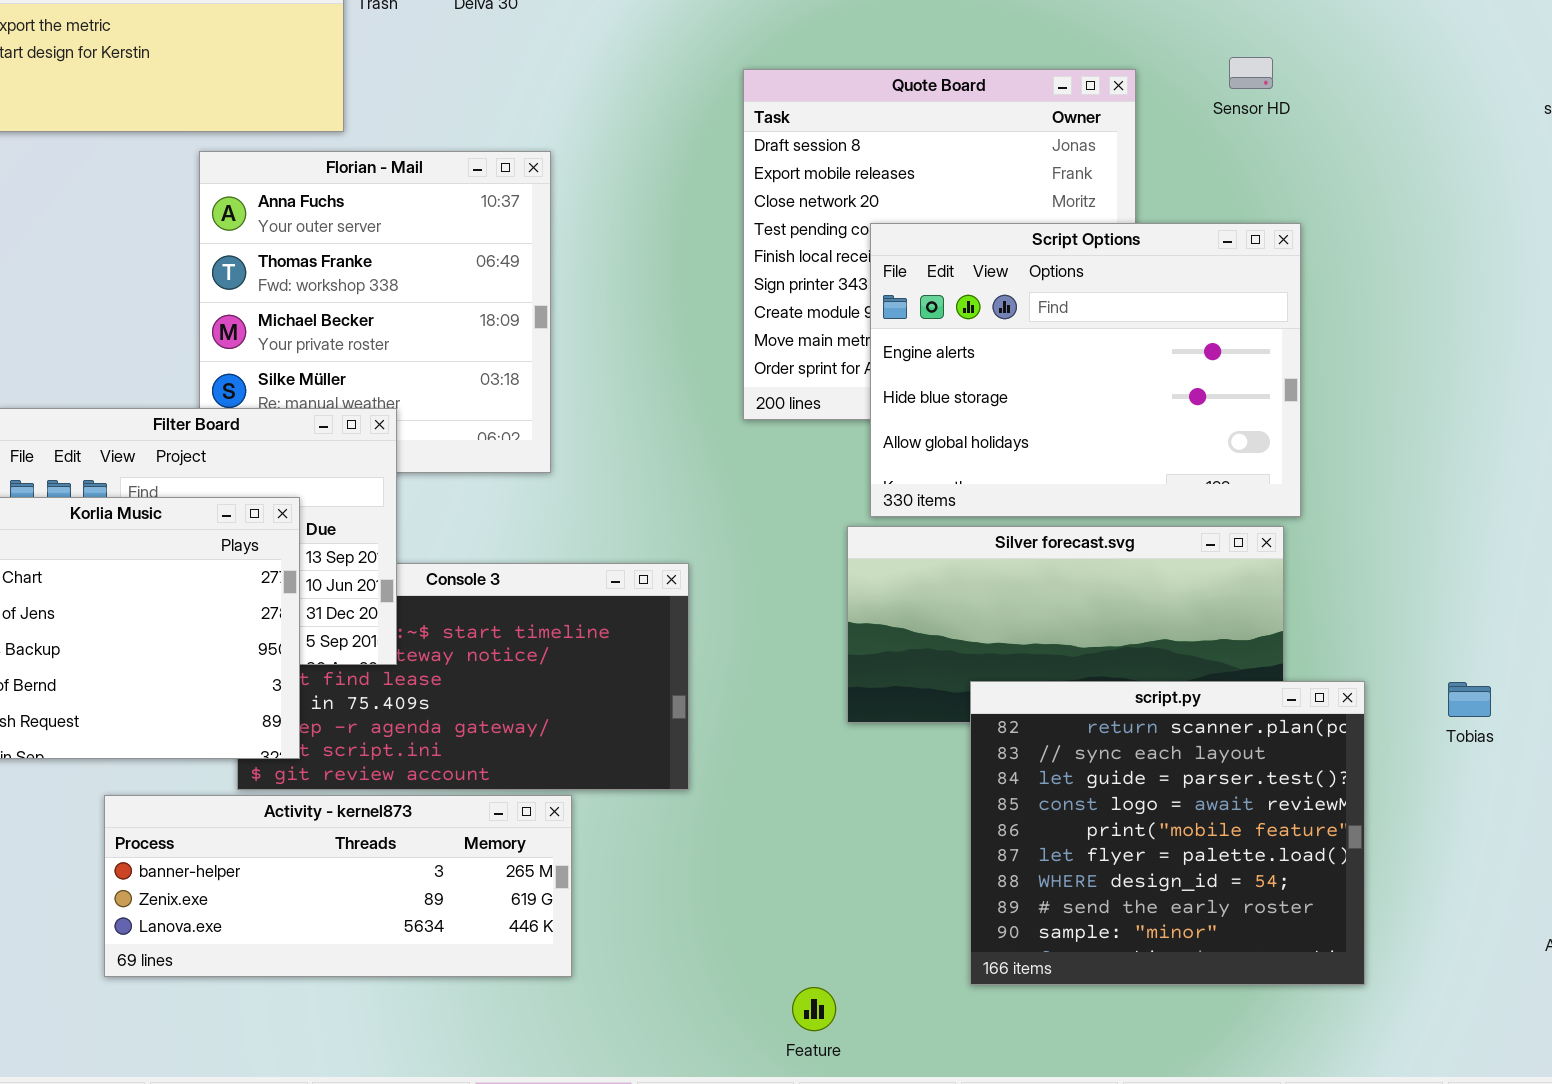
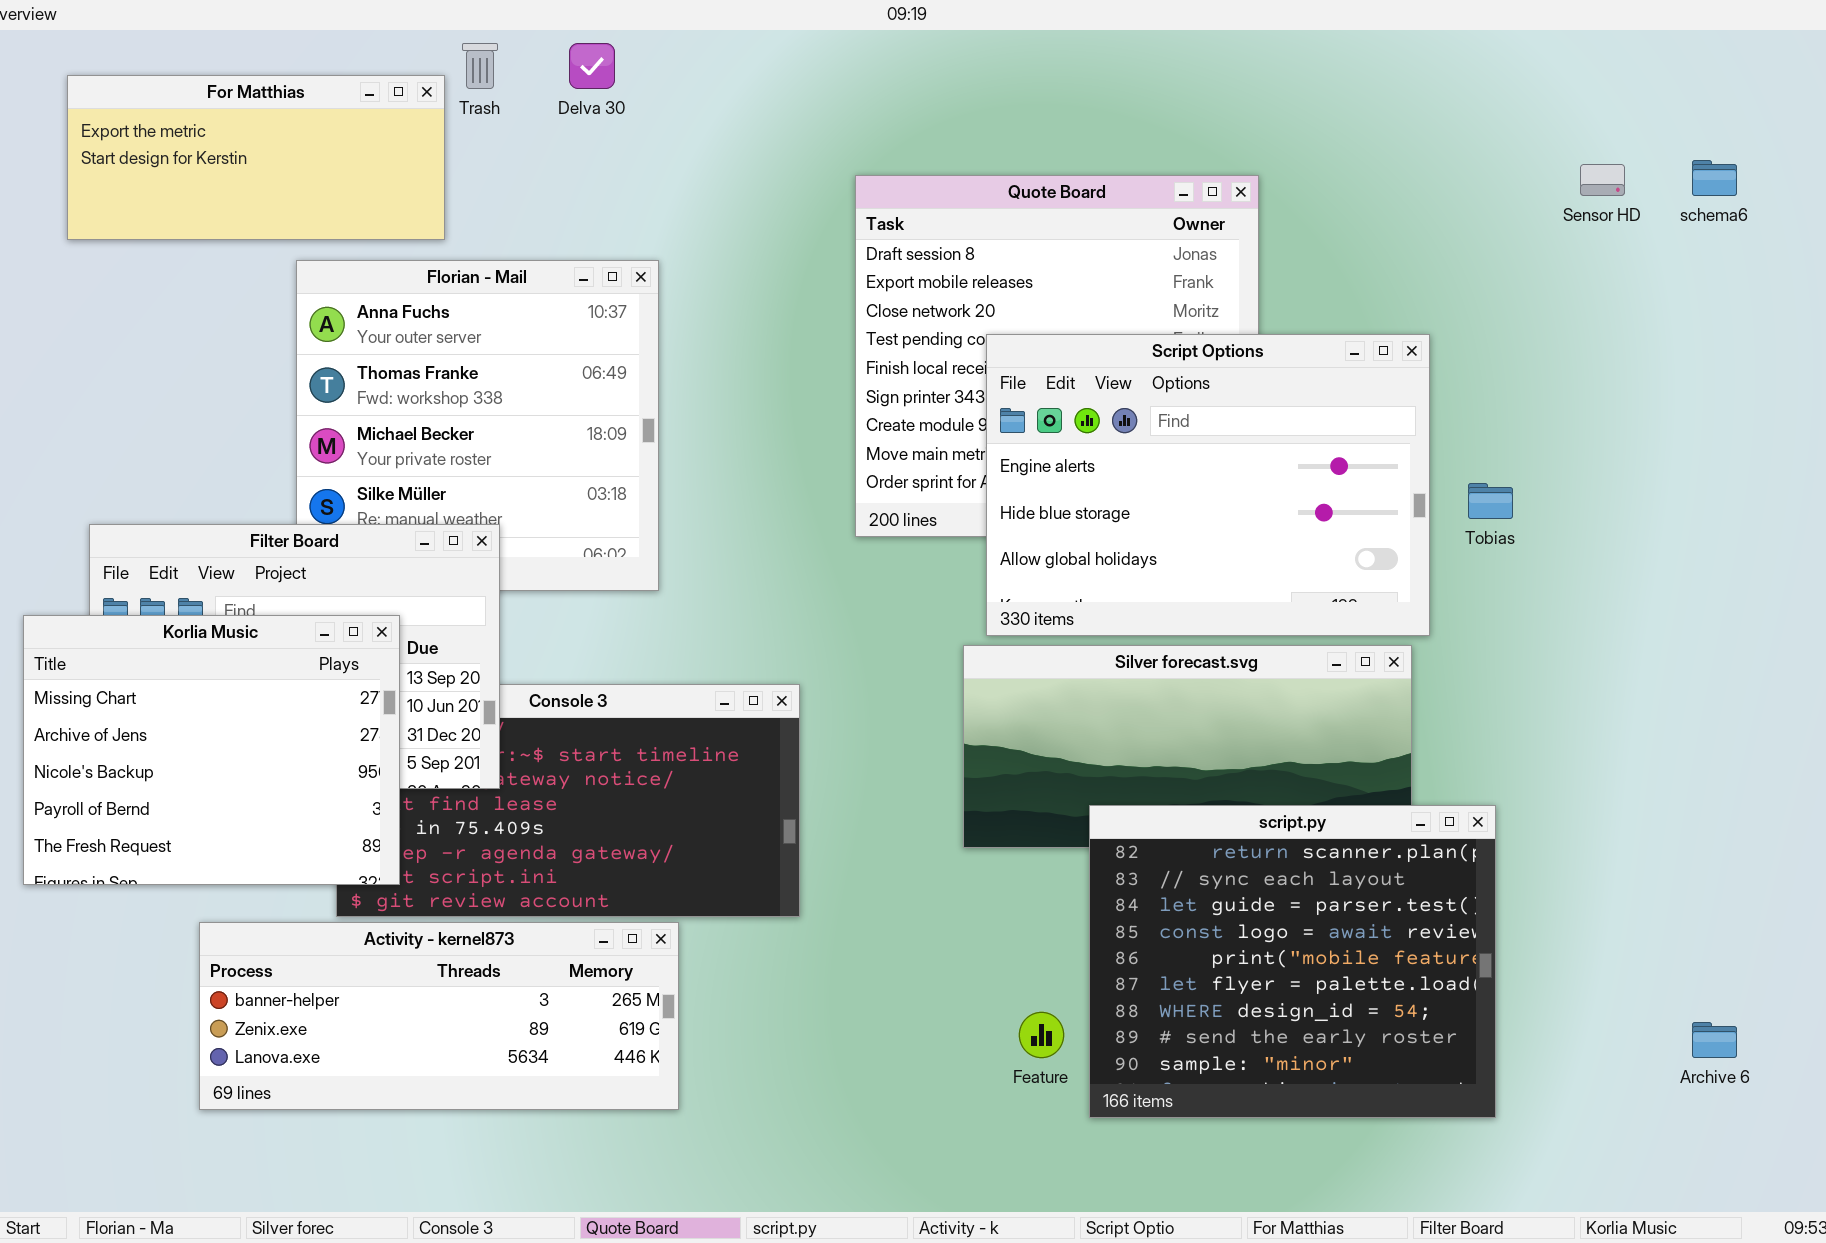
Sensor HD: [1229,57,1273,89] -> [1580,164,1625,196], moved
Tobias: [1448,682,1491,717] -> [1468,483,1513,519], moved
Feature: [792,987,836,1031] -> [1019,1012,1064,1058], moved

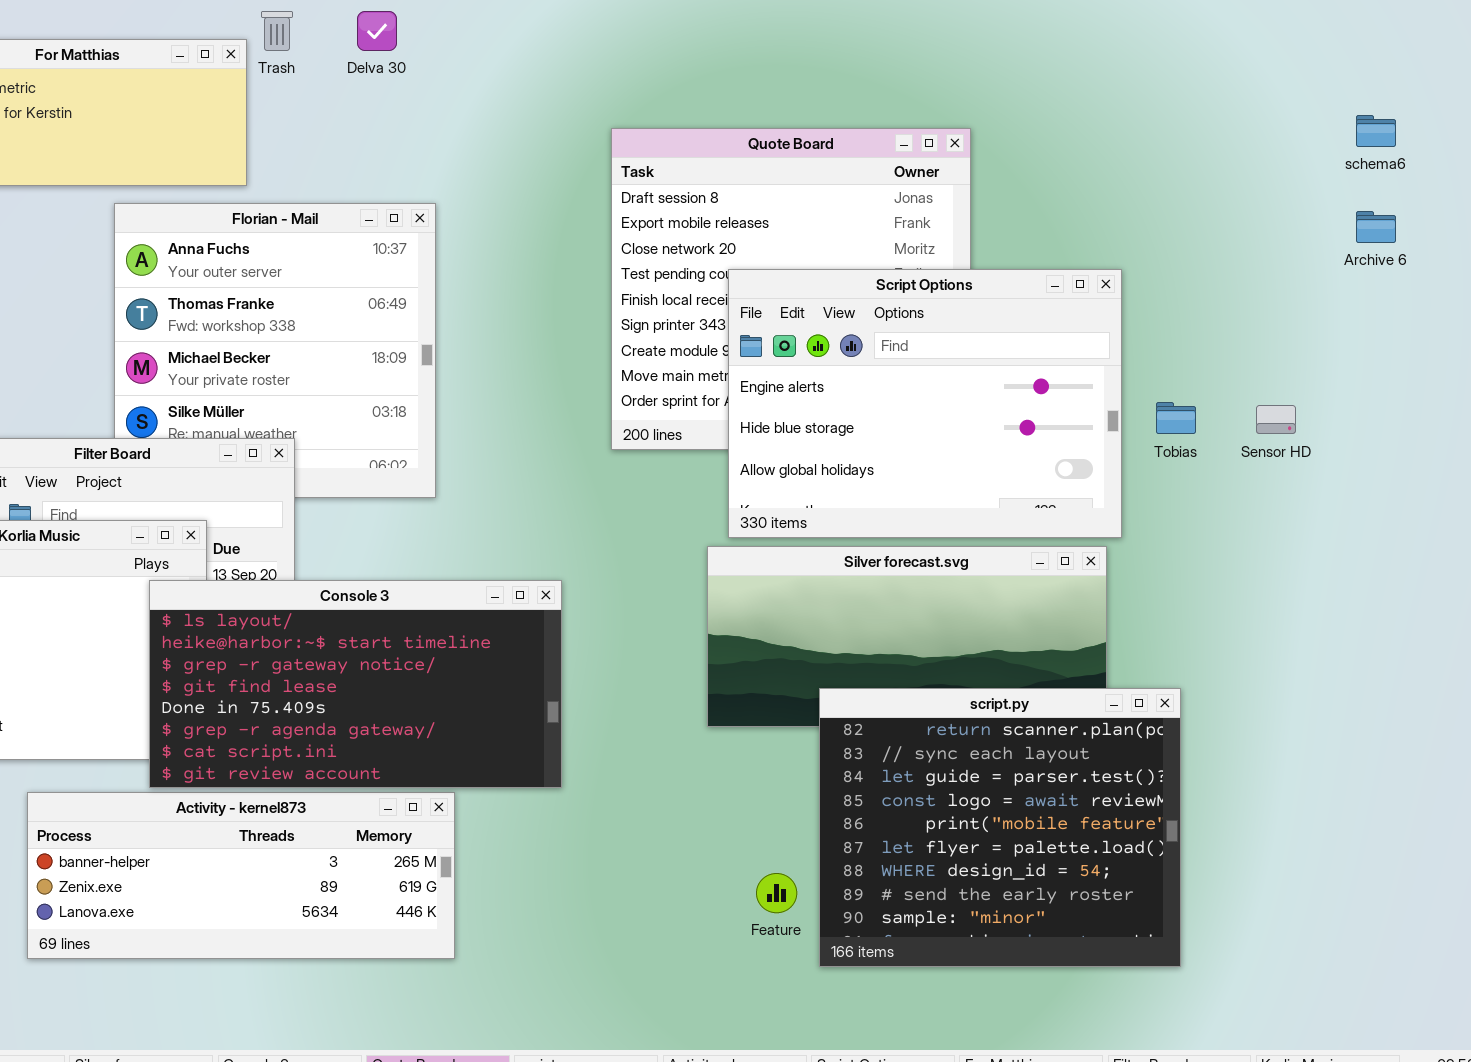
Sensor HD: [1580,164,1625,196] -> [1256,405,1296,434], moved
Console 3: [336,684,800,917] -> [149,580,562,788], raised
Archive 6: [1692,1022,1737,1058] -> [1356,211,1396,243], moved

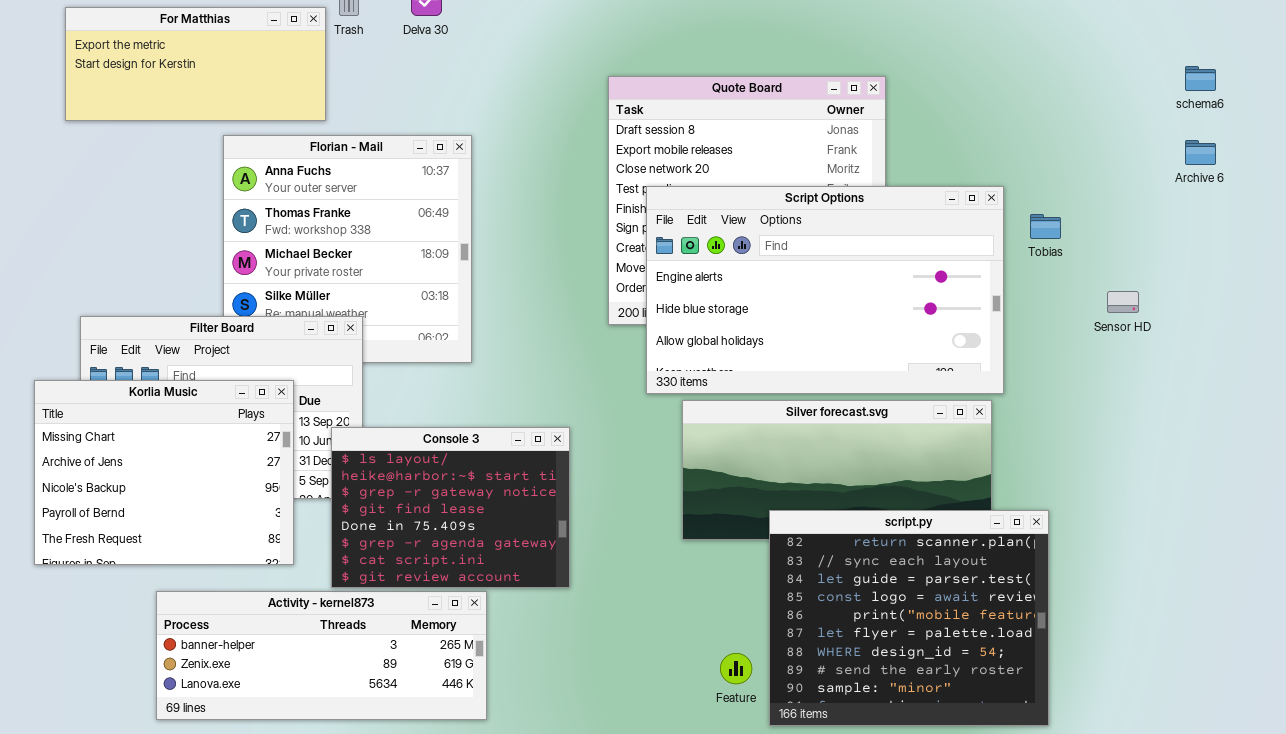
Script Options: [728,269,1122,538] -> [646,186,1004,394], resized
Tobias: [1156,402,1196,434] -> [1030,214,1061,239], moved
Console 3: [149,580,562,788] -> [331,427,570,588], resized

